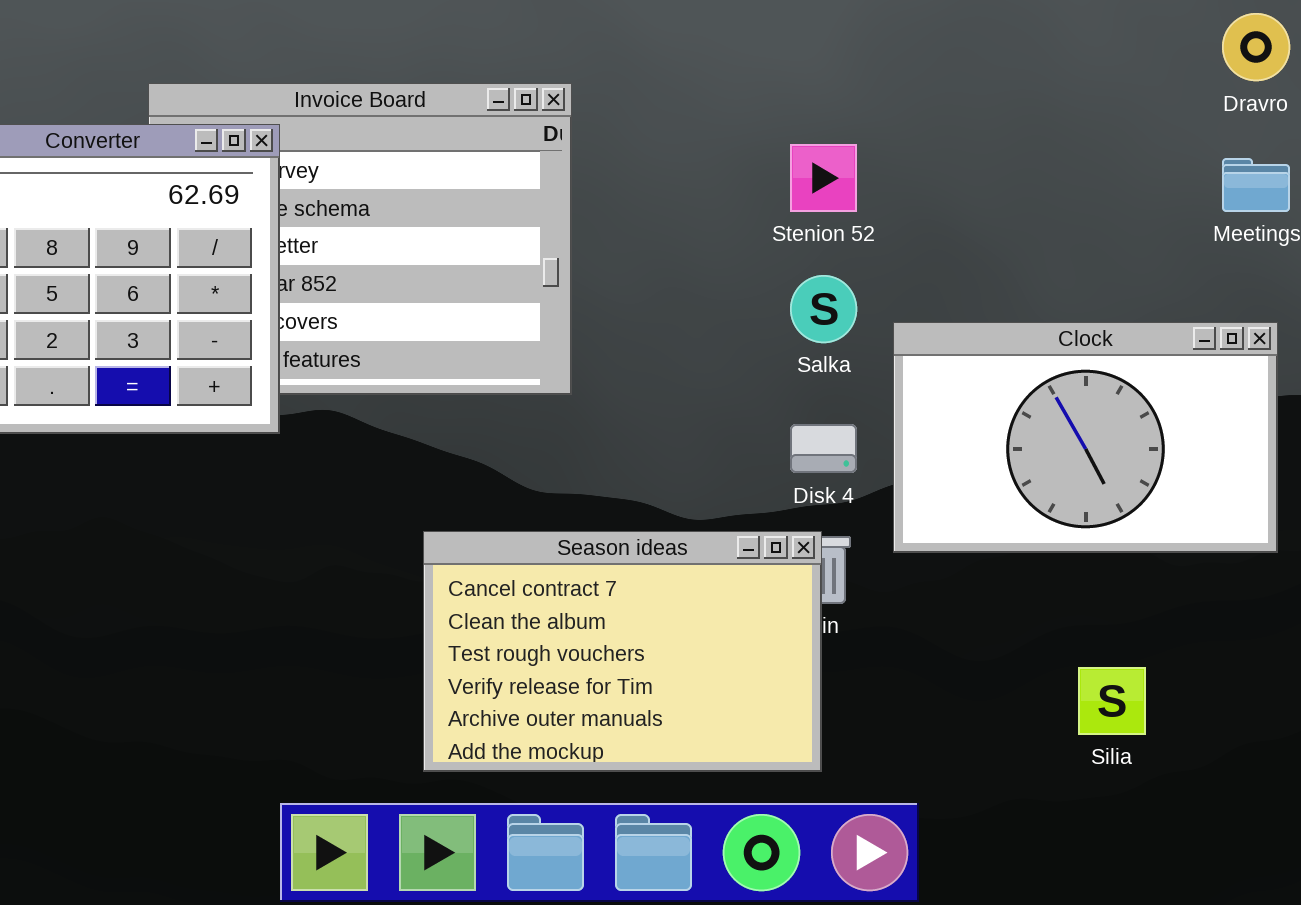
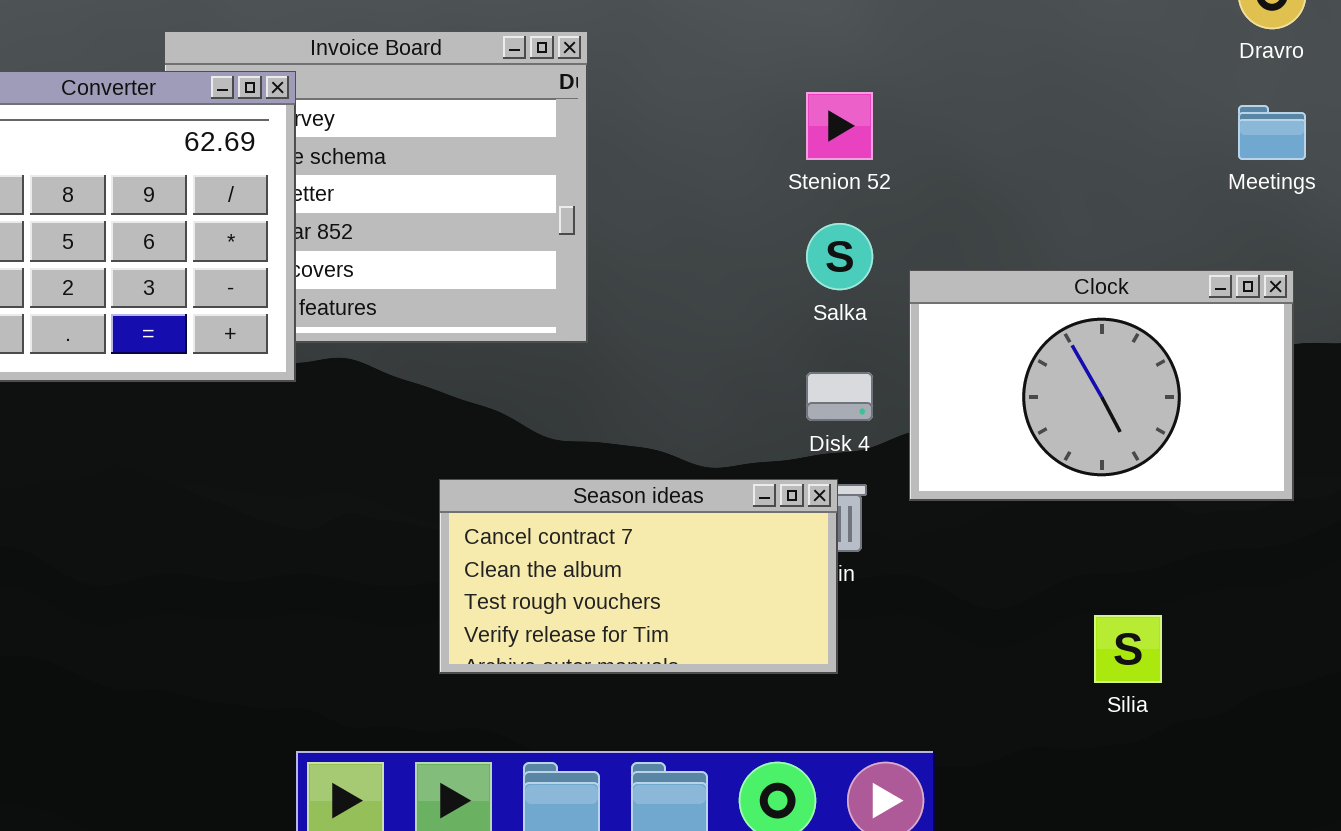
Season ideas: [423,531,822,772] -> [439,479,838,674], resized

